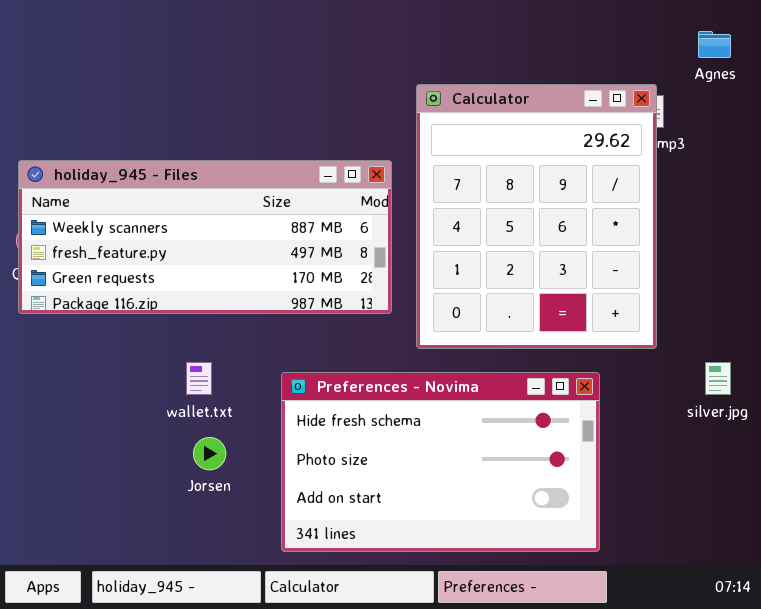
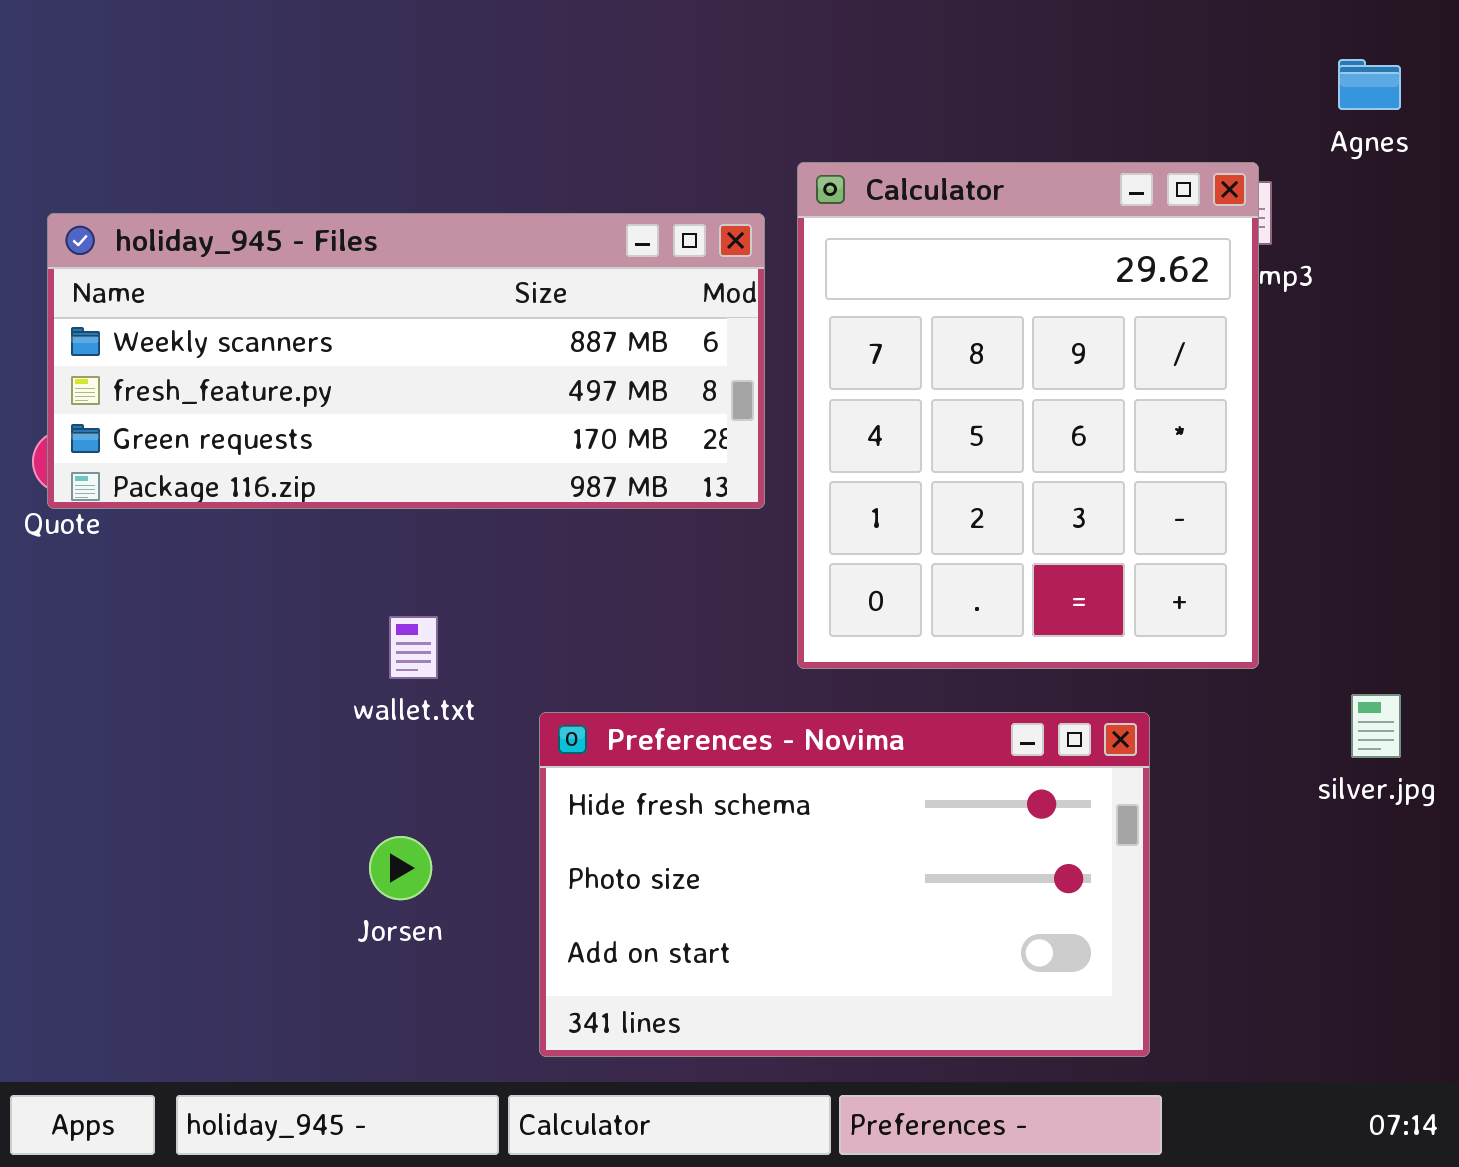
holiday_945 - Files: [18,160,392,314] -> [47,213,765,509], moved
wallet.txt: [186,362,212,395] -> [389,616,438,679], moved

